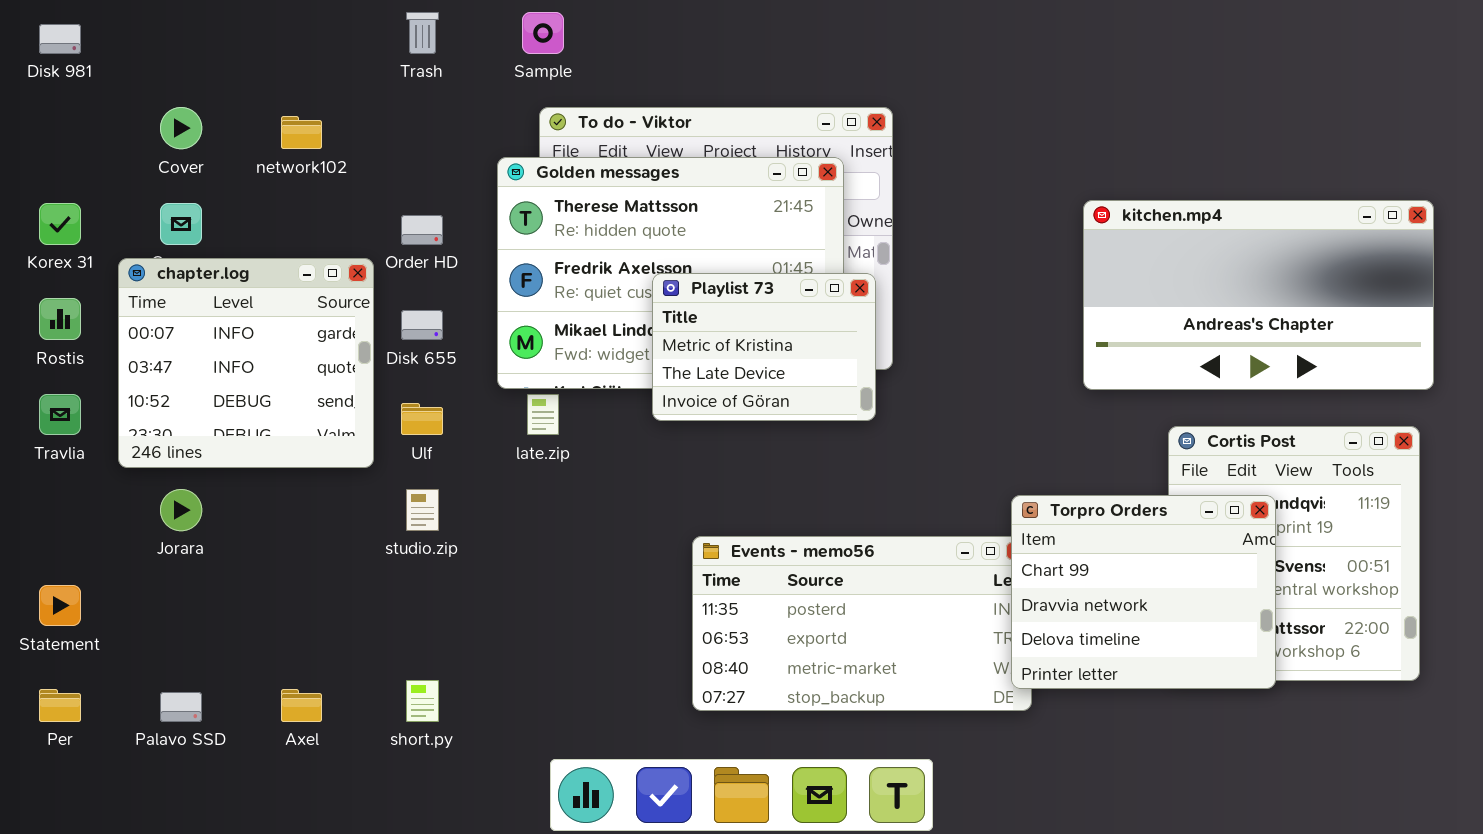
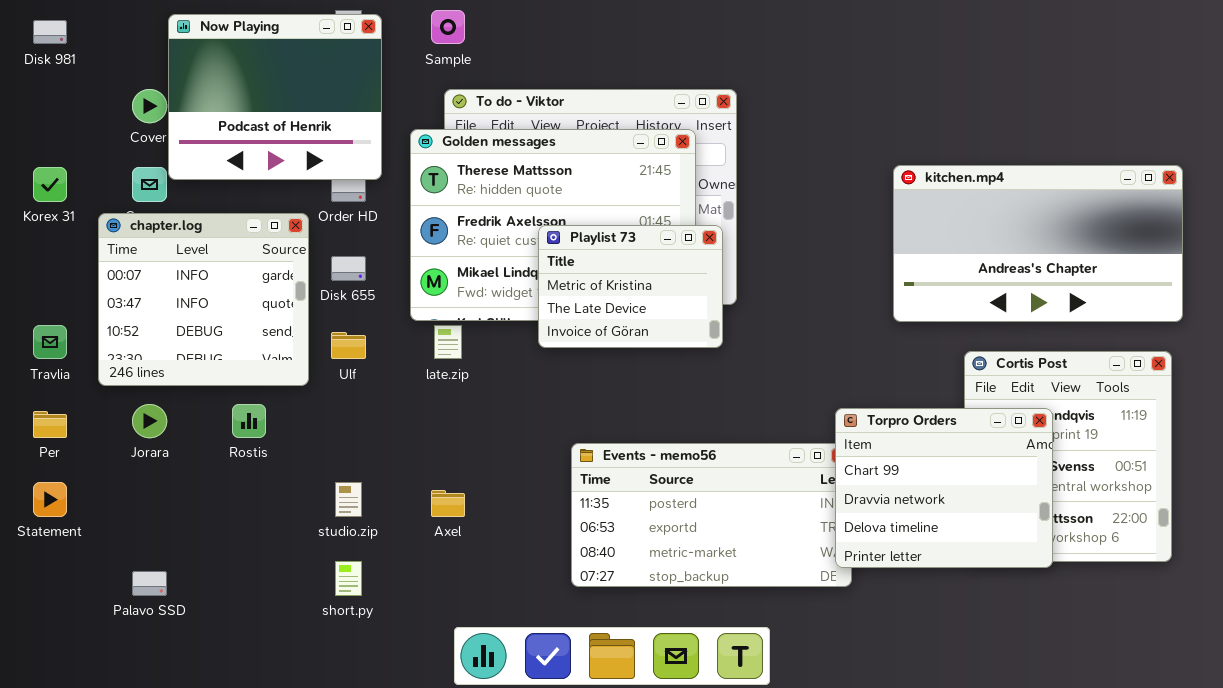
Now Playing: none -> [168,14,382,180], opened
Rostis: [39,298,81,340] -> [232,404,266,438], moved
studio.zip: [406,489,439,531] -> [335,482,362,517], moved
Per: [39,689,81,722] -> [33,411,67,438], moved
Axel: [281,689,322,722] -> [431,490,465,517], moved

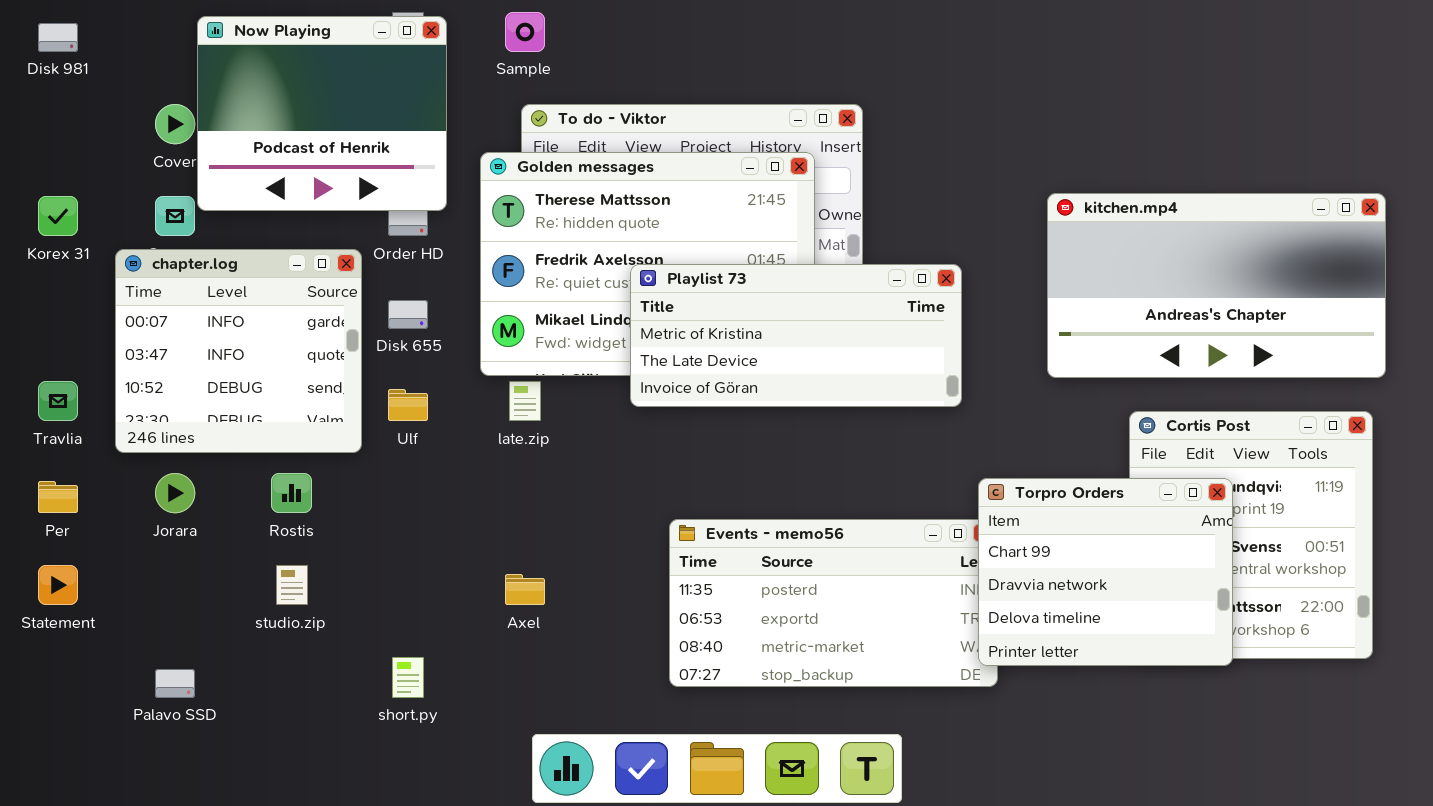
Playlist 73: [538,225,723,348] -> [630,264,962,407], resized
studio.zip: [335,482,362,517] -> [276,565,308,605], moved

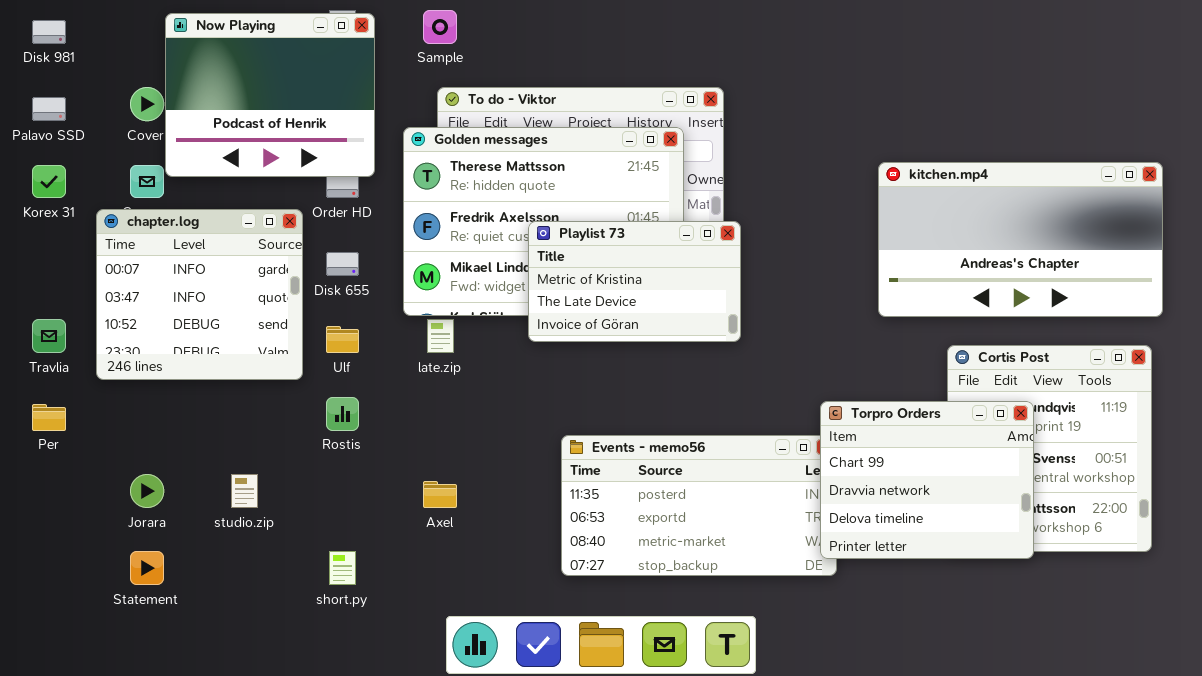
Playlist 73: [630,264,962,407] -> [528,221,741,342], resized
Jorara: [155,473,195,513] -> [130,474,164,508], moved
Rostis: [271,473,312,513] -> [326,397,359,431], moved
Statement: [38,565,78,605] -> [130,551,164,585], moved
Palavo SSD: [155,669,195,698] -> [32,97,66,121], moved

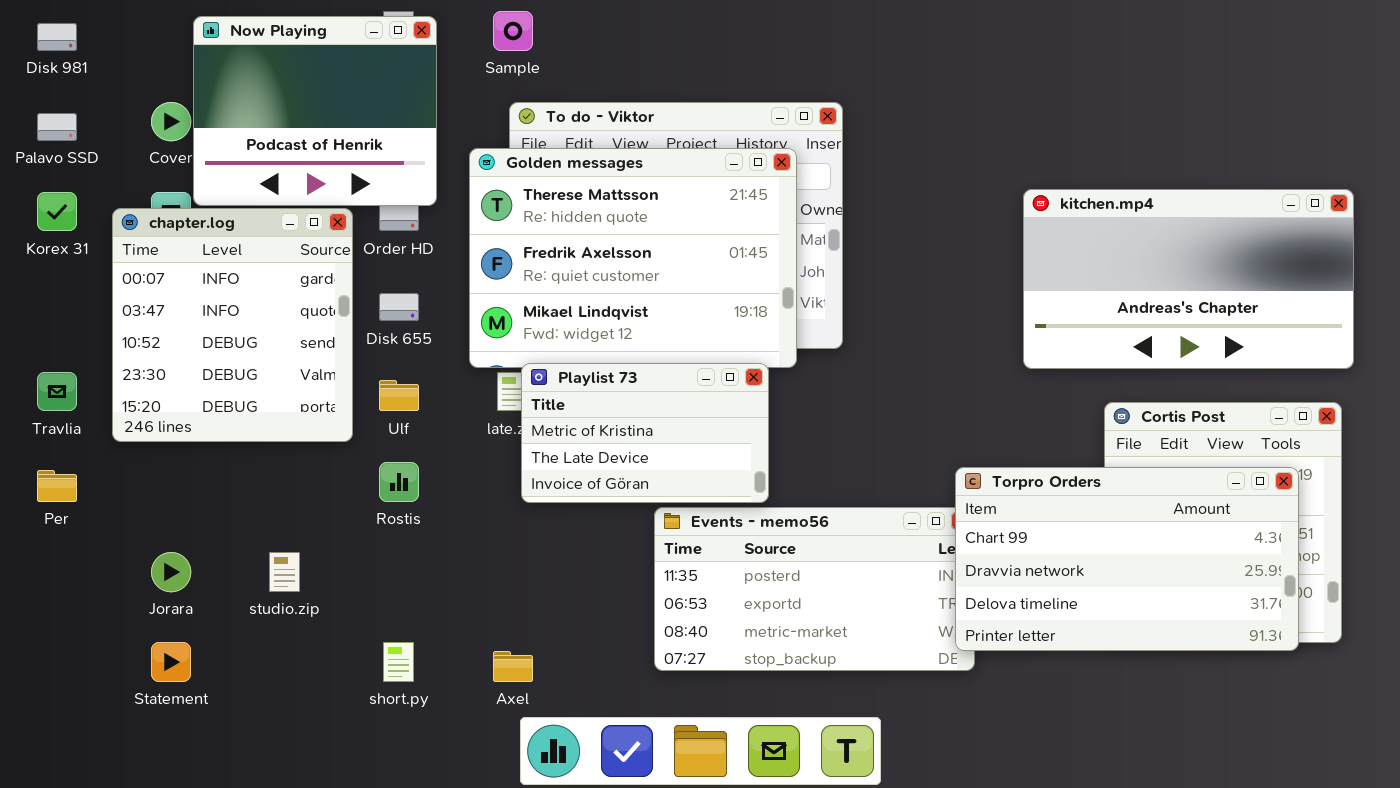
chapter.log: [96,209,303,380] -> [112,208,353,442], resized
Playlist 73: [528,221,741,342] -> [521,363,769,503], moved
Torpro Orders: [820,401,1034,559] -> [955,467,1299,651], resized
Axel: [423,481,457,508] -> [493,651,533,682], moved

